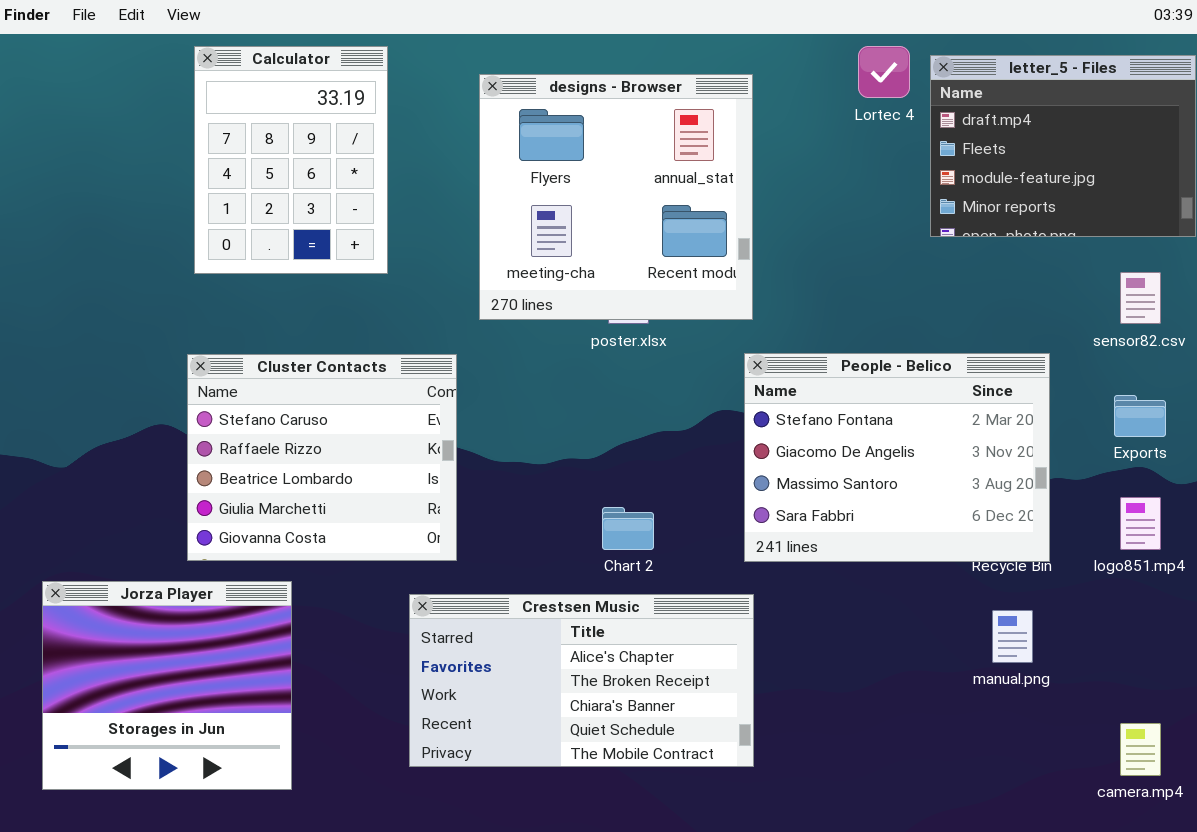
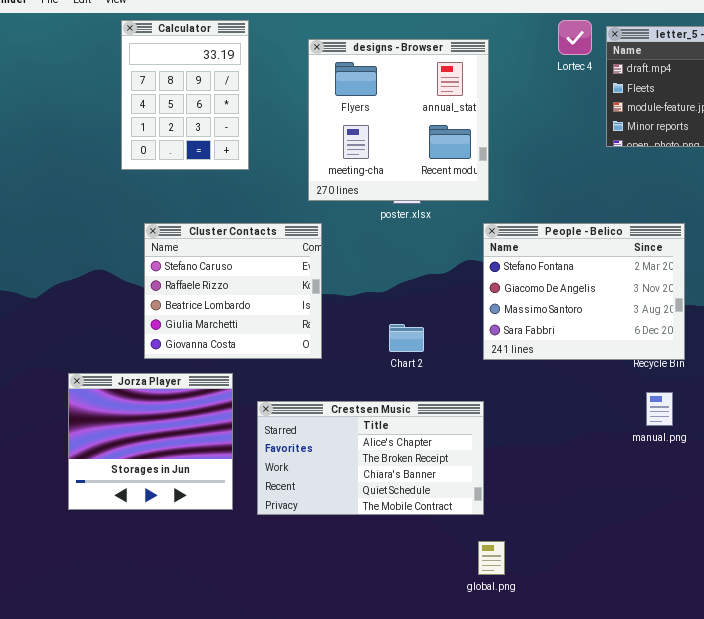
Cluster Contacts: [187,354,457,561] -> [144,223,322,359], moved
Jorza Player: [42,581,292,790] -> [68,373,233,510], moved
Crestsen Music: [409,594,754,767] -> [257,401,484,515], moved

